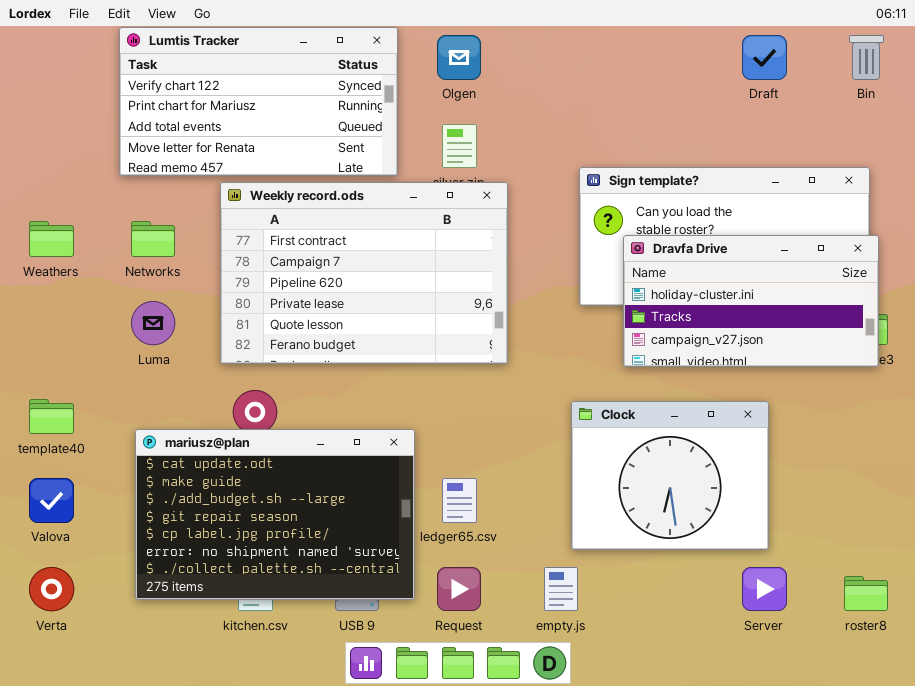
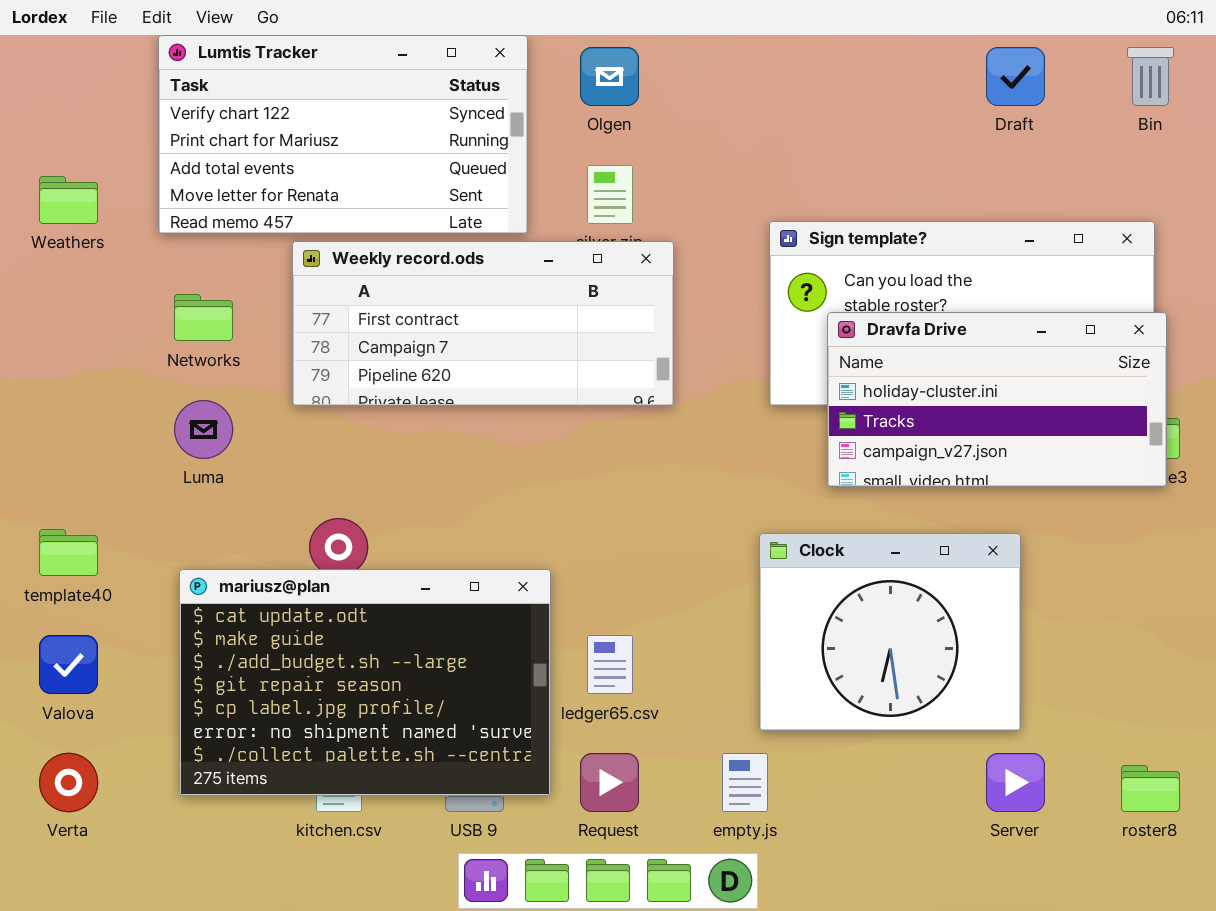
Weekly record.ods: [220,182,508,364] -> [292,241,674,406], resized
Weathers: [29,221,74,257] -> [39,176,98,224], moved

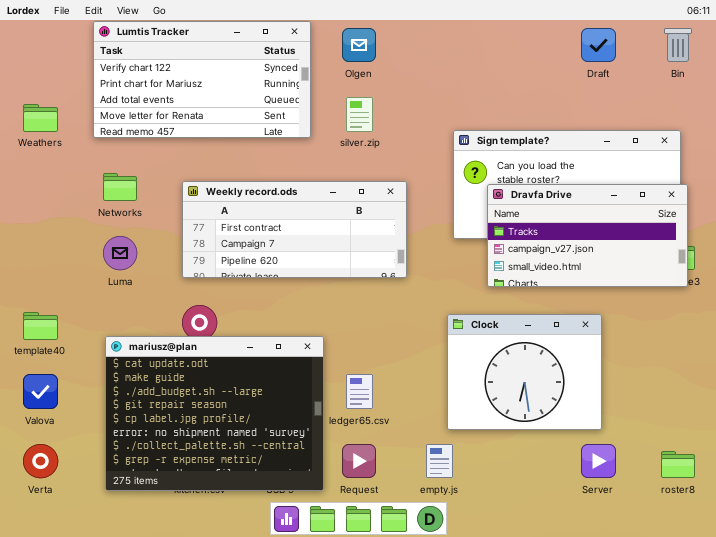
Weekly record.ods: [292,241,674,406] -> [182,181,407,278], moved
Dravfa Drive: [827,312,1167,487] -> [487,184,688,287], scrolled down 1 row
mariusz@plan: [179,569,551,796] -> [105,336,324,491], resized

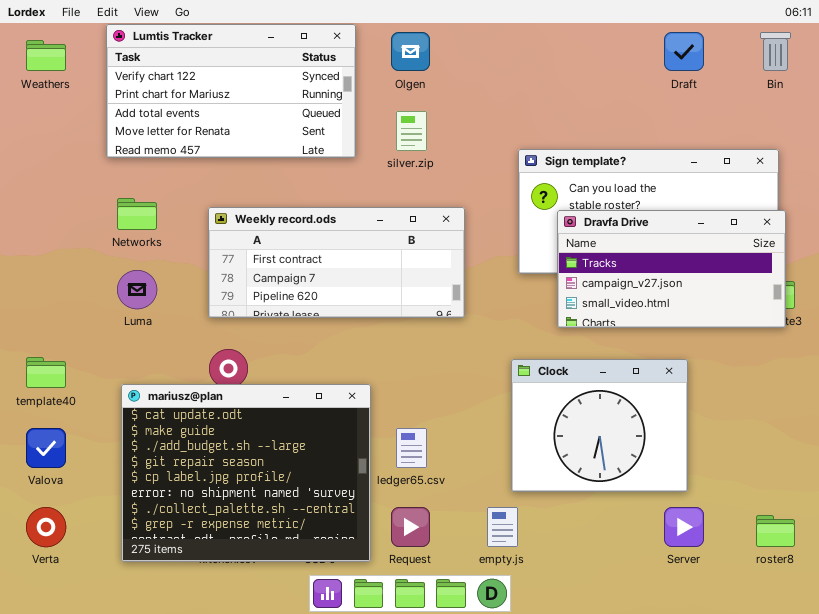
Weathers: [23,104,58,132] -> [26,40,66,71], moved

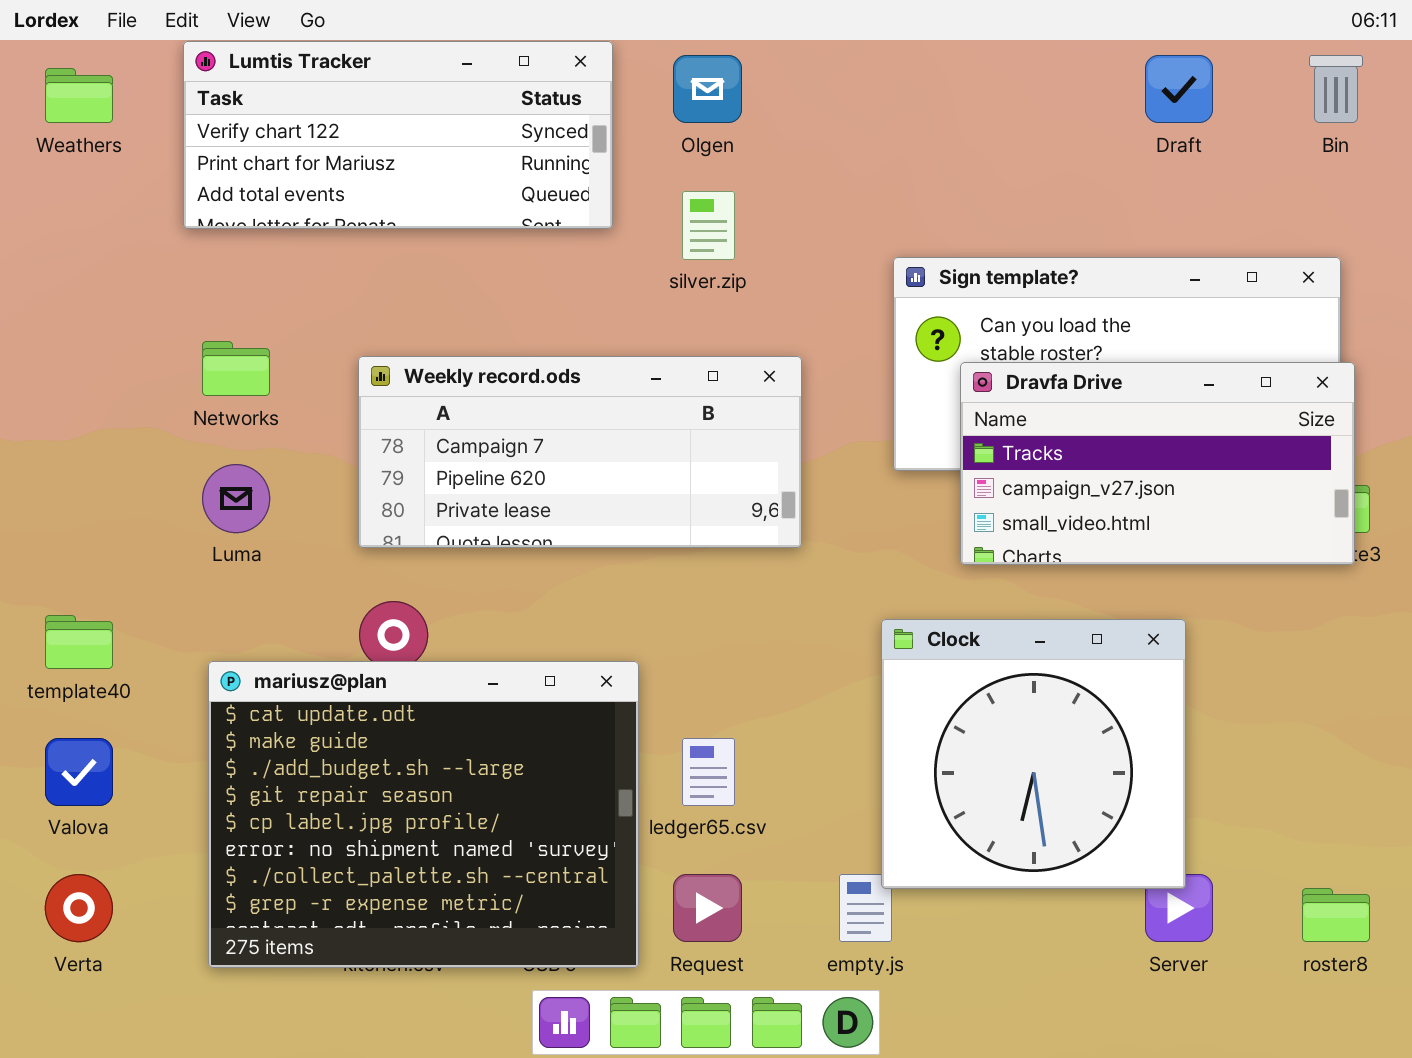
Lumtis Tracker: [106,24,356,158] -> [183,41,613,229], resized
Weekly record.ods: [208,207,465,318] -> [358,356,802,548], scrolled down 1 row
Clock: [511,359,688,492] -> [881,619,1186,889], resized

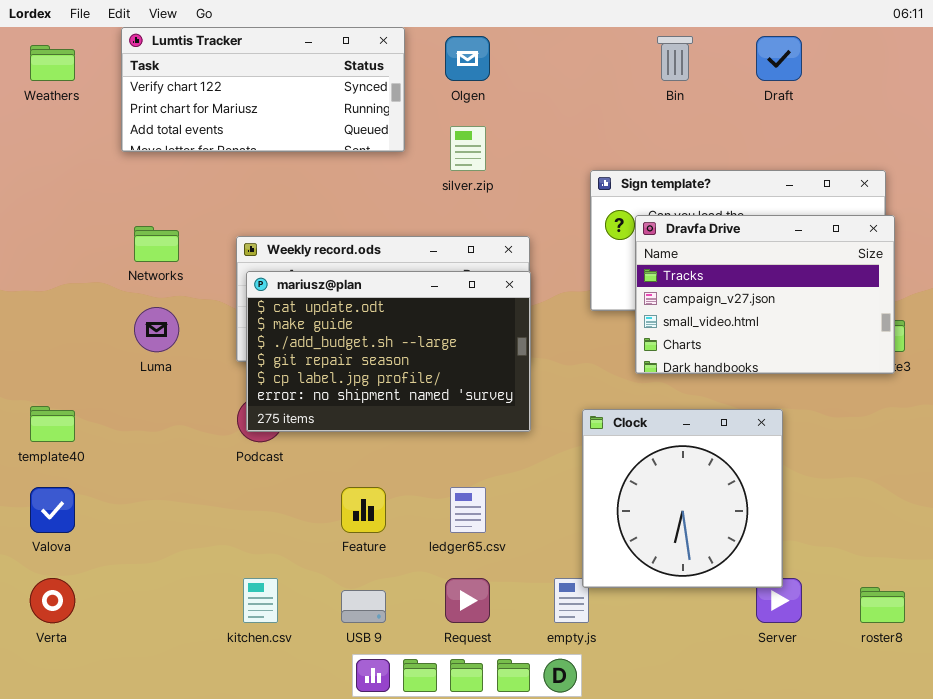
Bin: [1309,55,1363,123] -> [657,36,693,81], moved
Dravfa Drive: [960,362,1355,565] -> [635,215,895,374], resized
mariusz@plan: [208,661,639,968] -> [246,271,531,432], moved, resized

